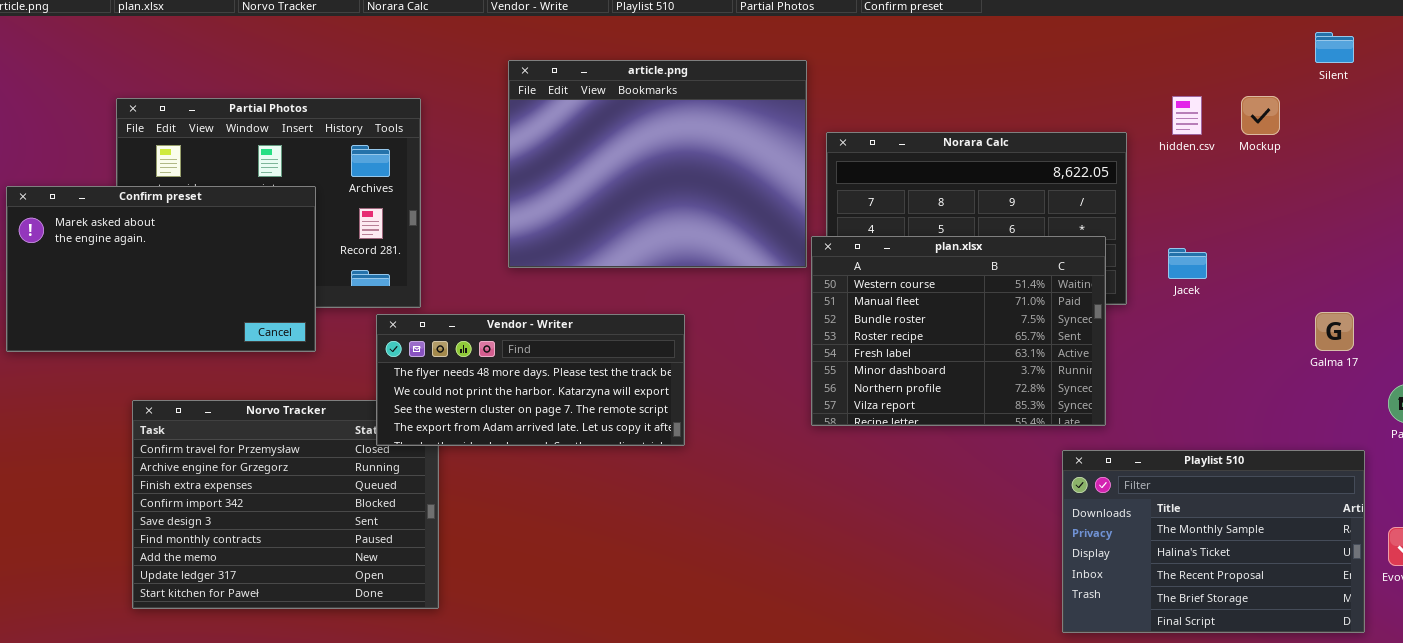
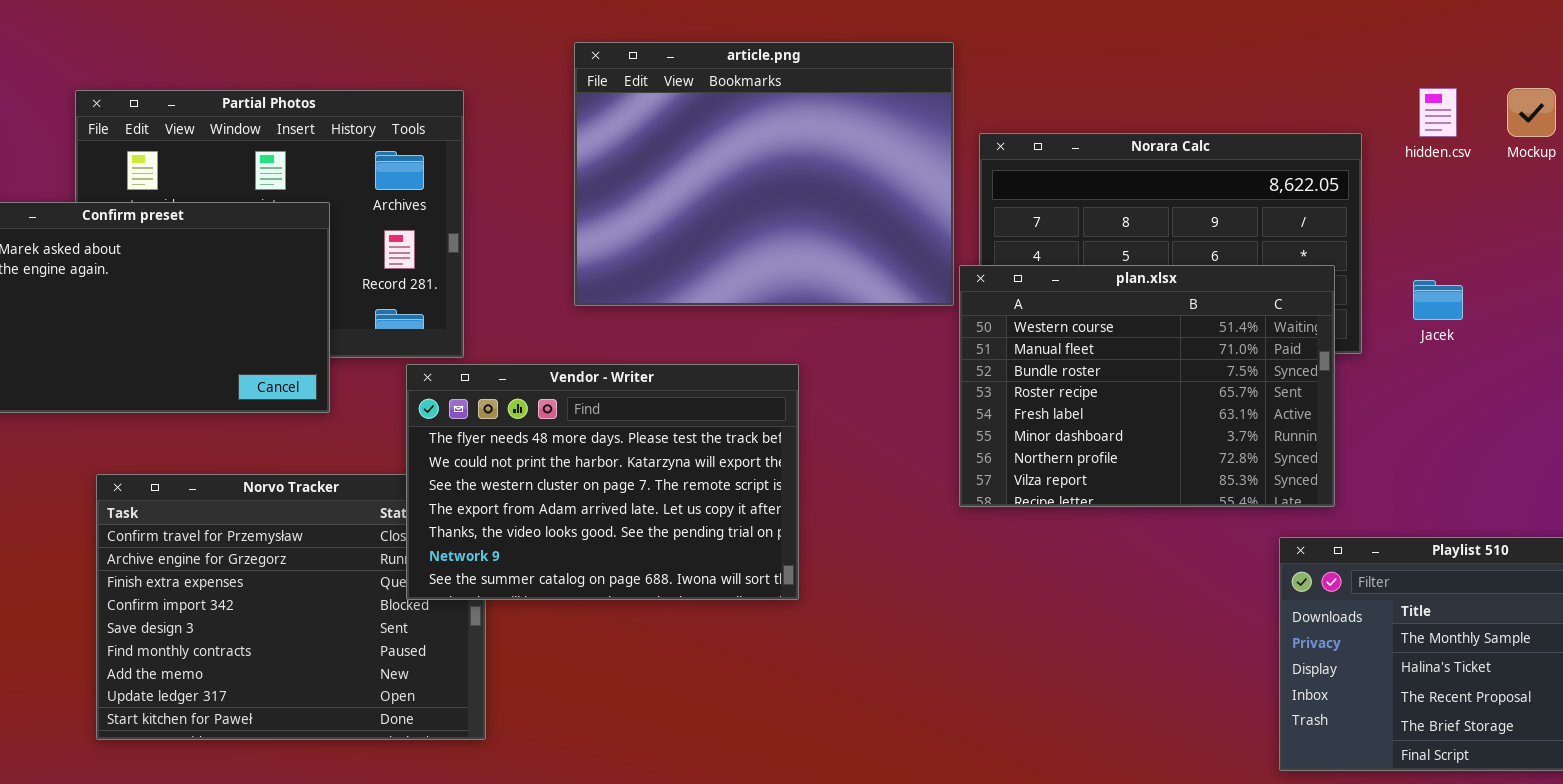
Vendor - Writer: [376,314,685,446] -> [406,364,799,600], resized

